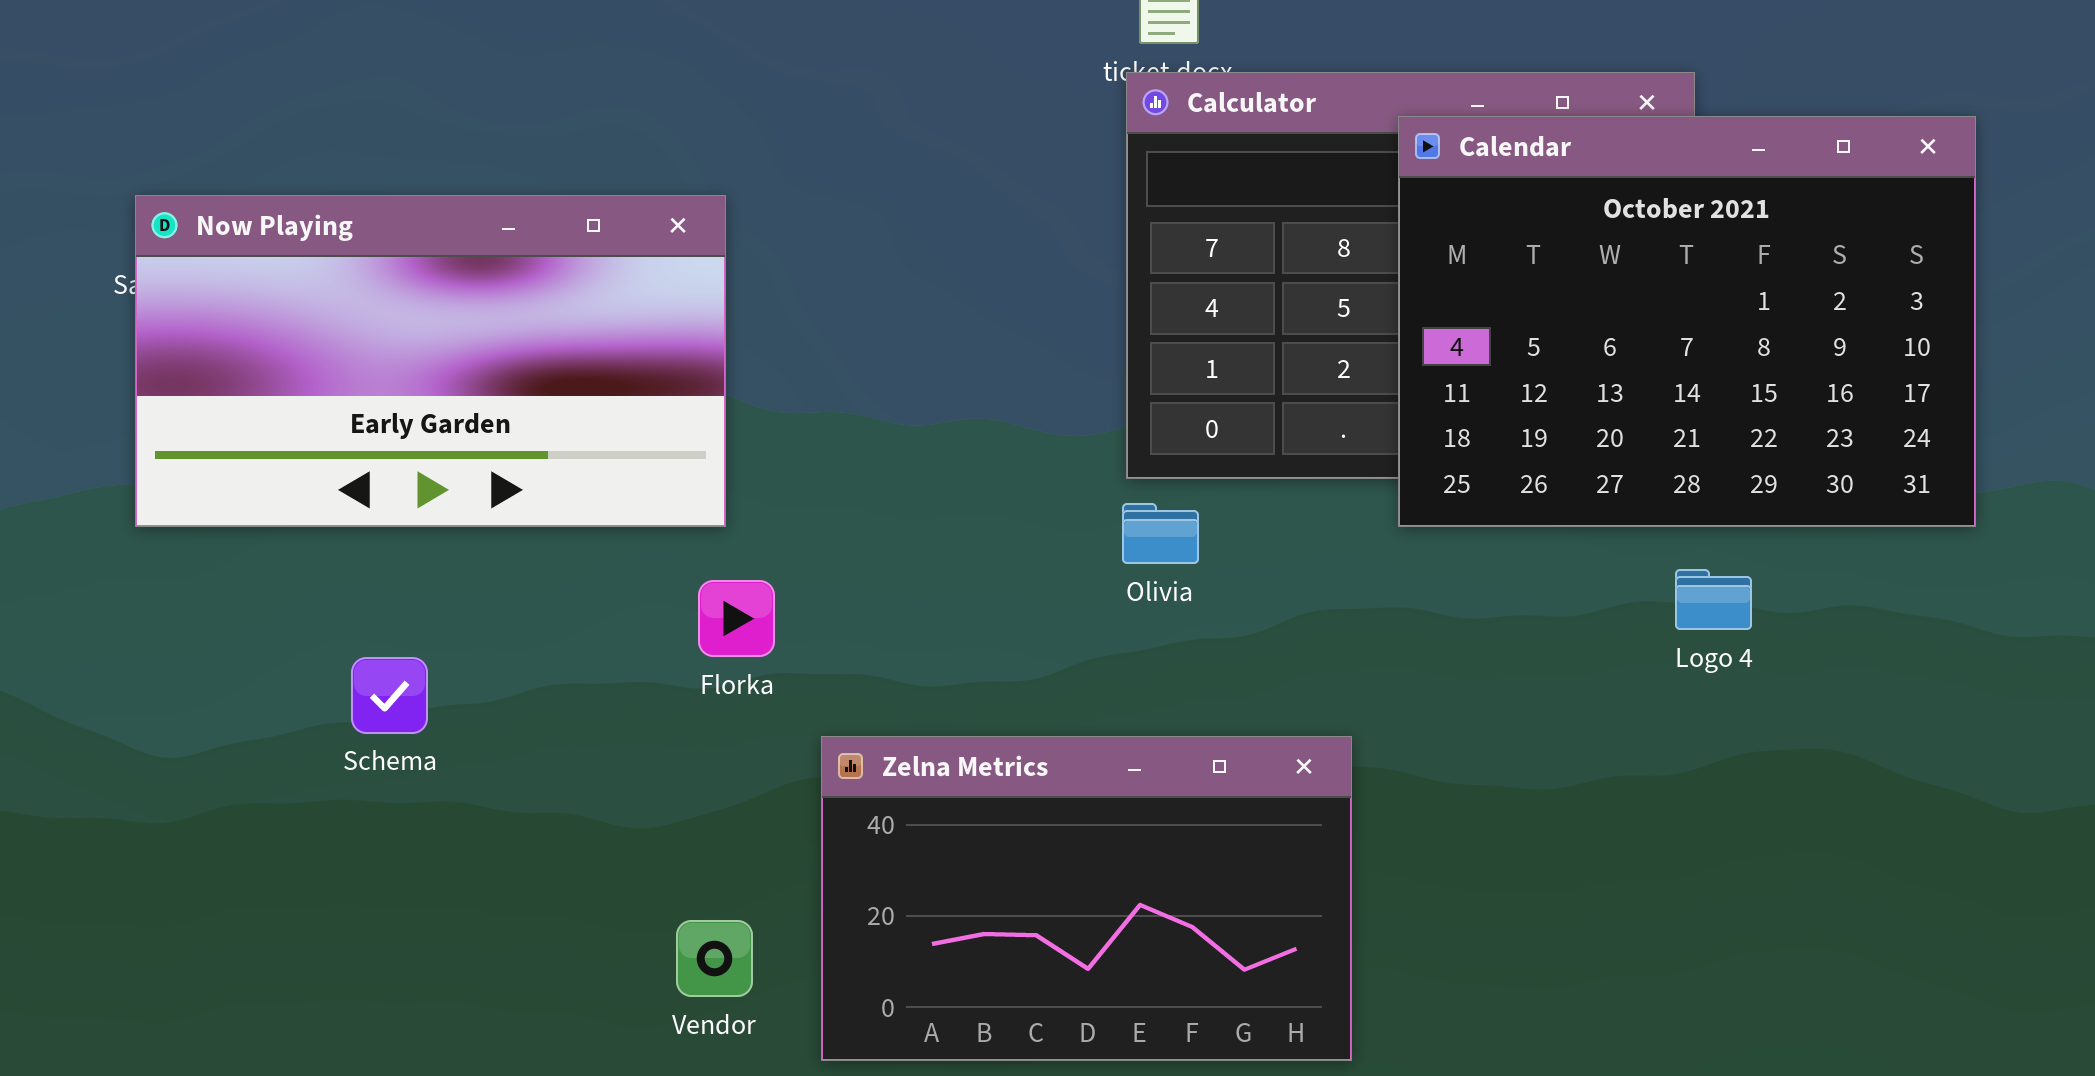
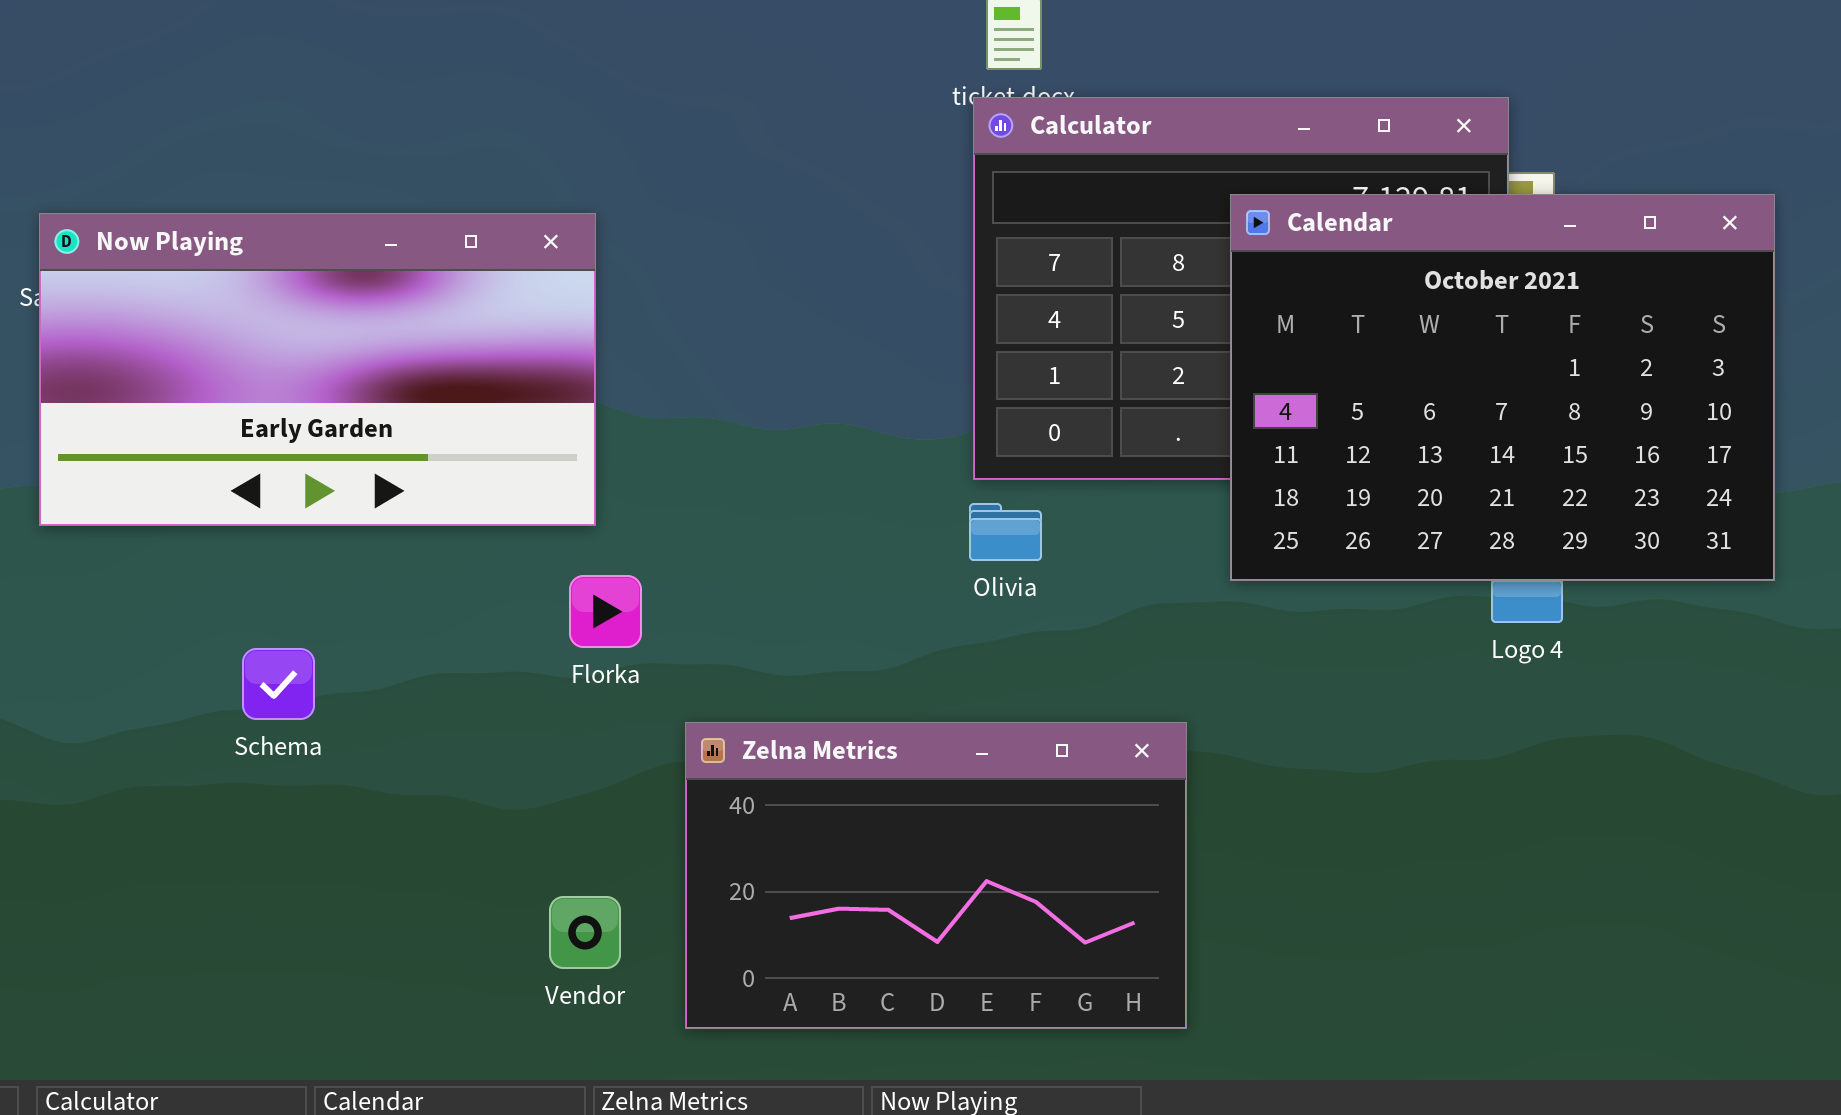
Calendar: [1398,116,1976,527] -> [1230,194,1775,581], moved

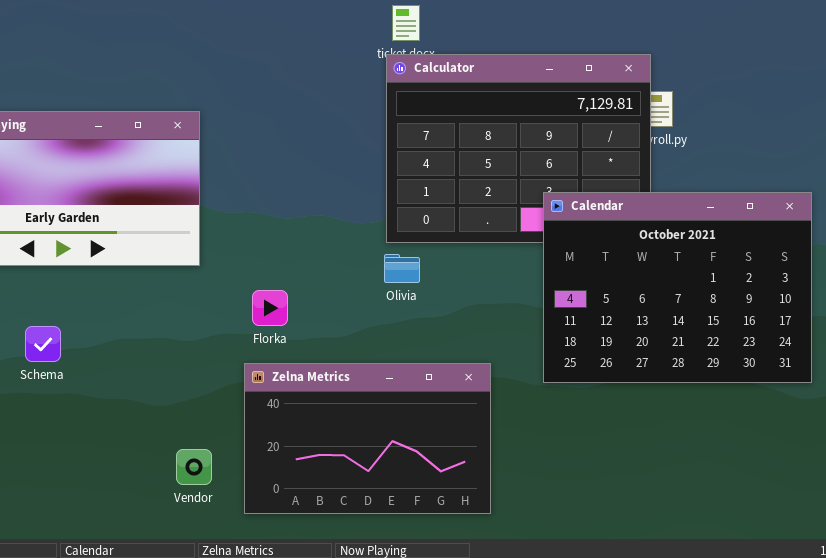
Calendar: [1230,194,1775,581] -> [543,192,812,383], moved
Florka: [569,575,642,648] -> [252,290,288,326], moved

